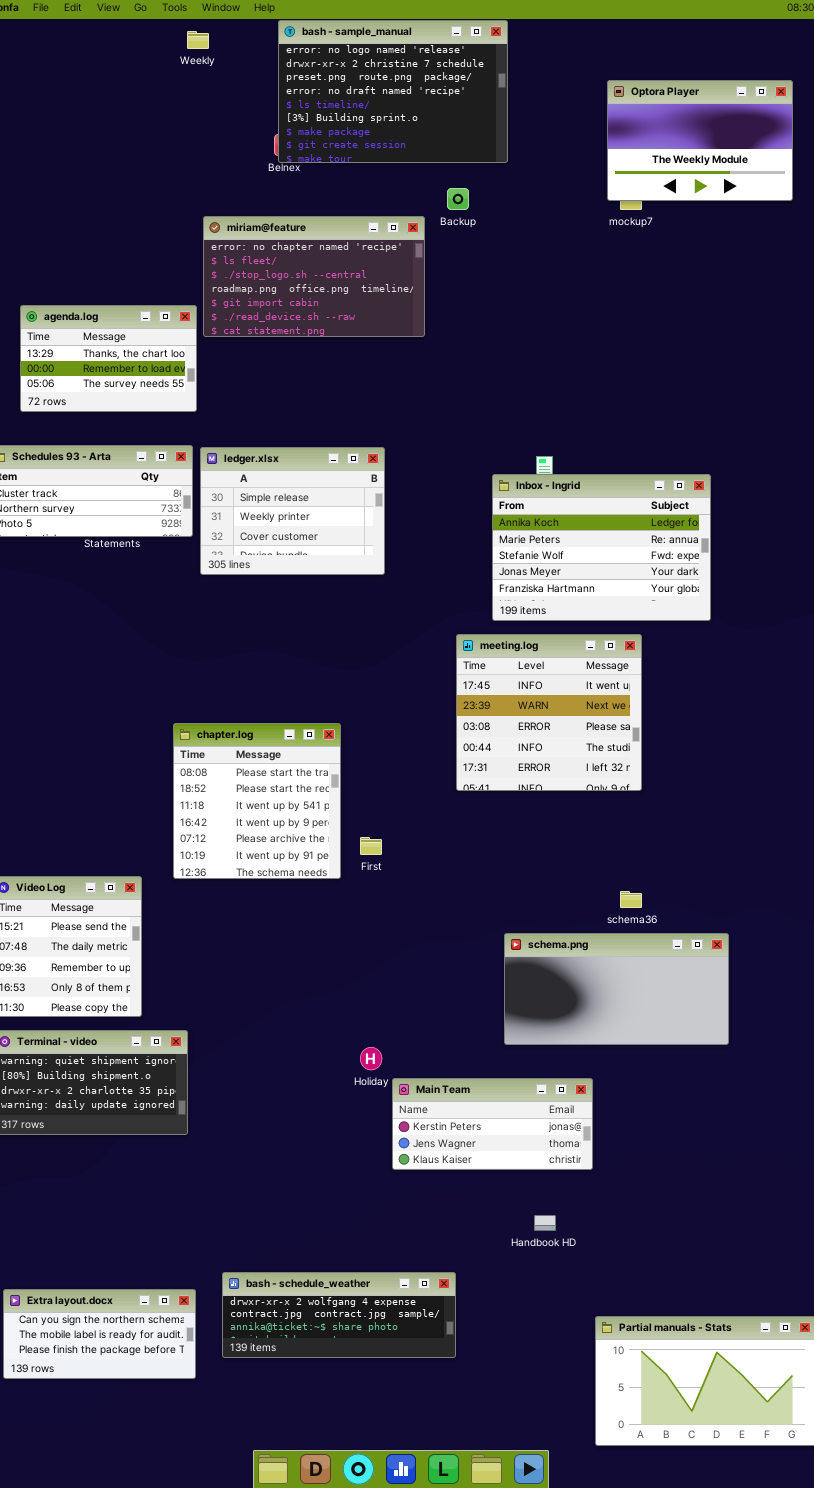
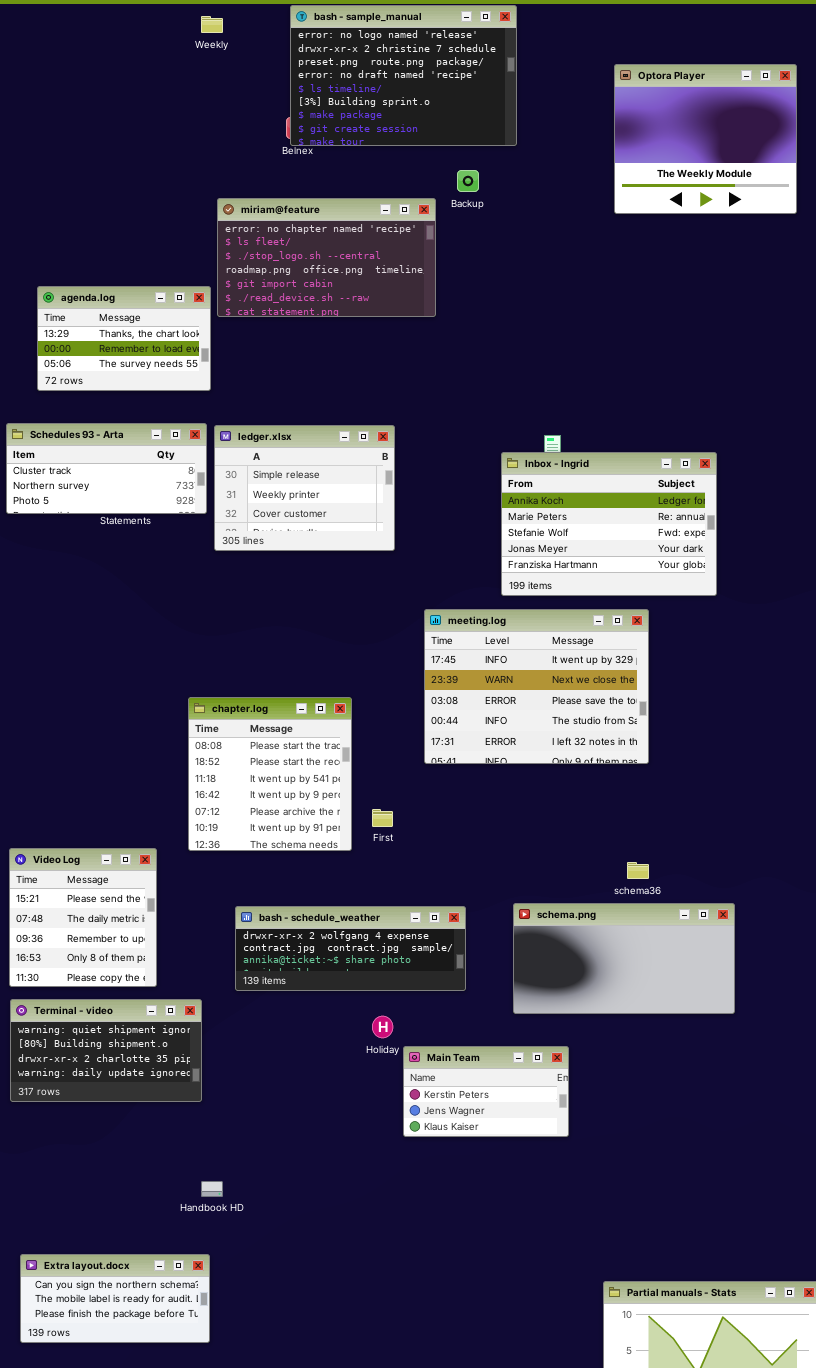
Optora Player: [607,80,793,201] -> [614,64,797,214], resized
meeting.log: [456,634,642,791] -> [424,609,649,764], resized
Main Team: [392,1078,593,1170] -> [403,1046,569,1137], resized
Handbook HD: [534,1215,556,1231] -> [201,1181,223,1197], moved
bash - schedule_weather: [222,1272,456,1358] -> [235,906,466,991], moved

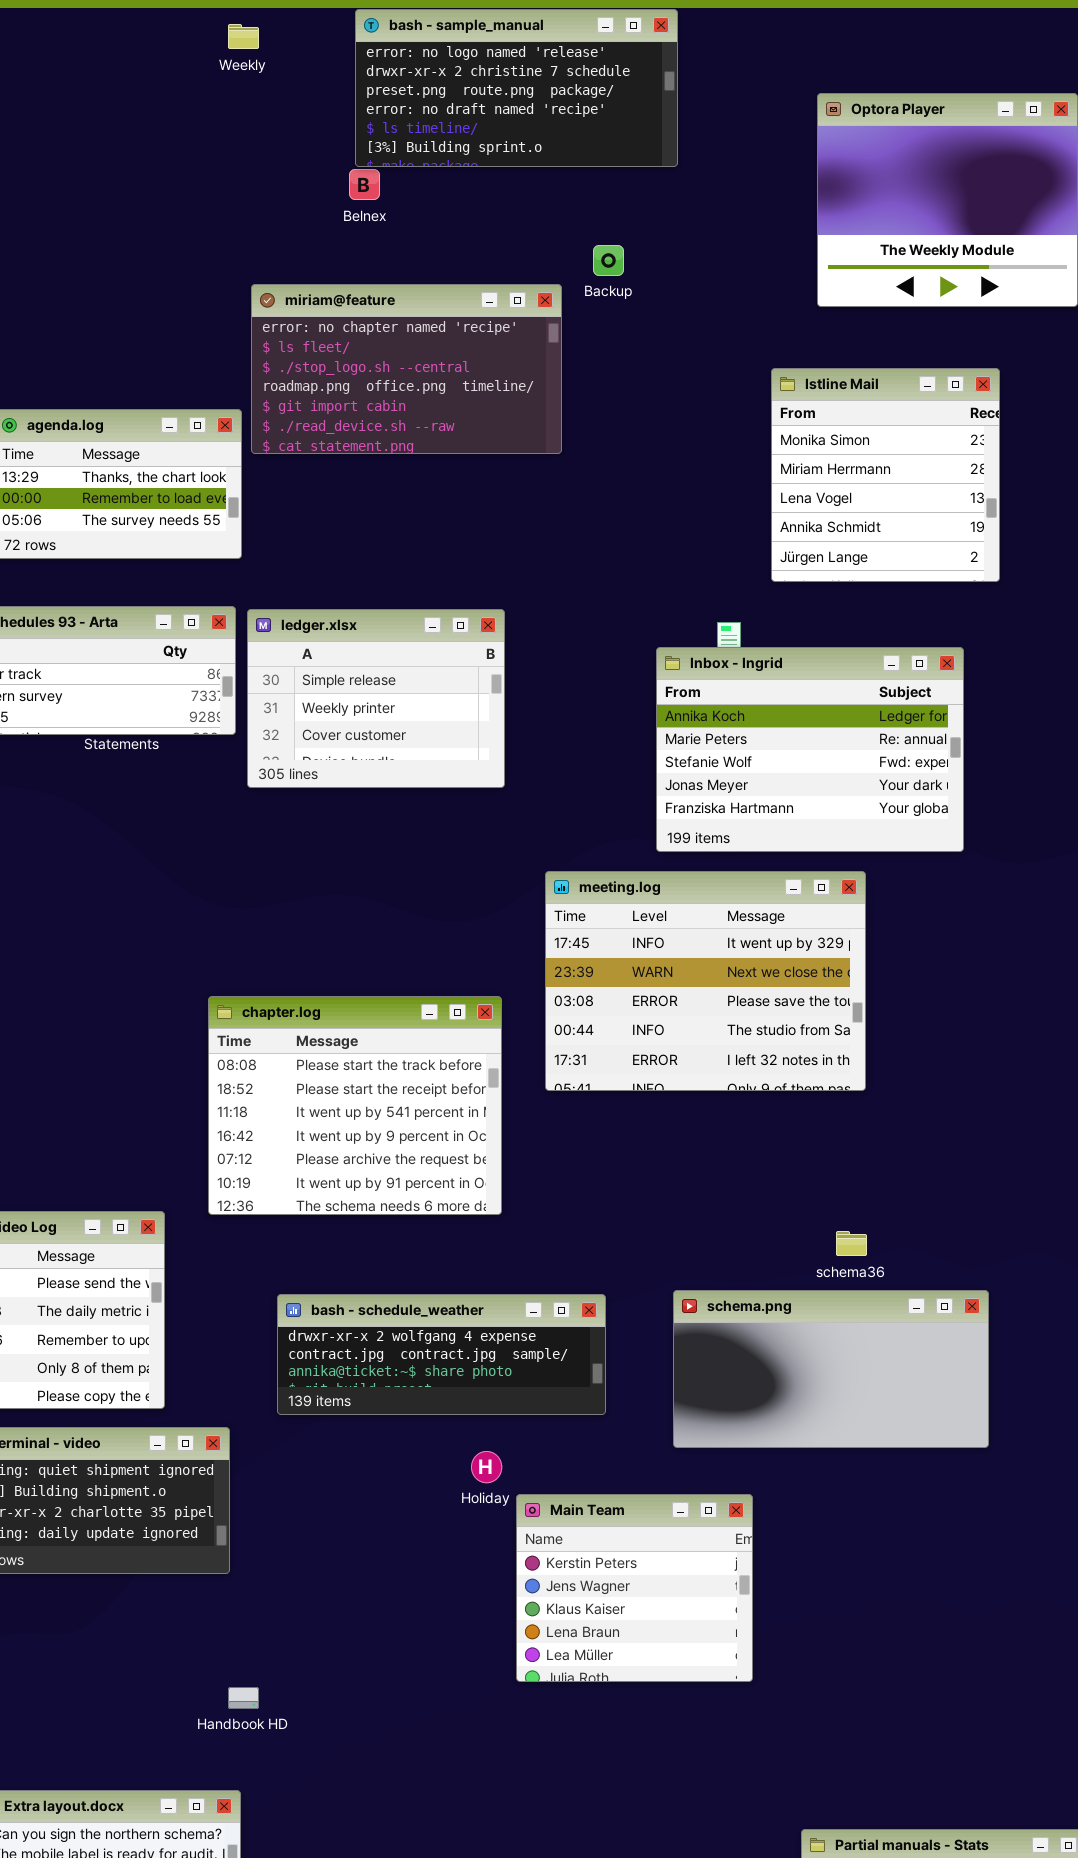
bash - sample_manual: [290,5,517,146] -> [355,9,678,167], resized
Istline Mail: none -> [771,368,1000,582], opened
chapter.log: [188,697,352,851] -> [208,996,502,1215], resized
Main Team: [403,1046,569,1137] -> [516,1494,753,1682], resized

